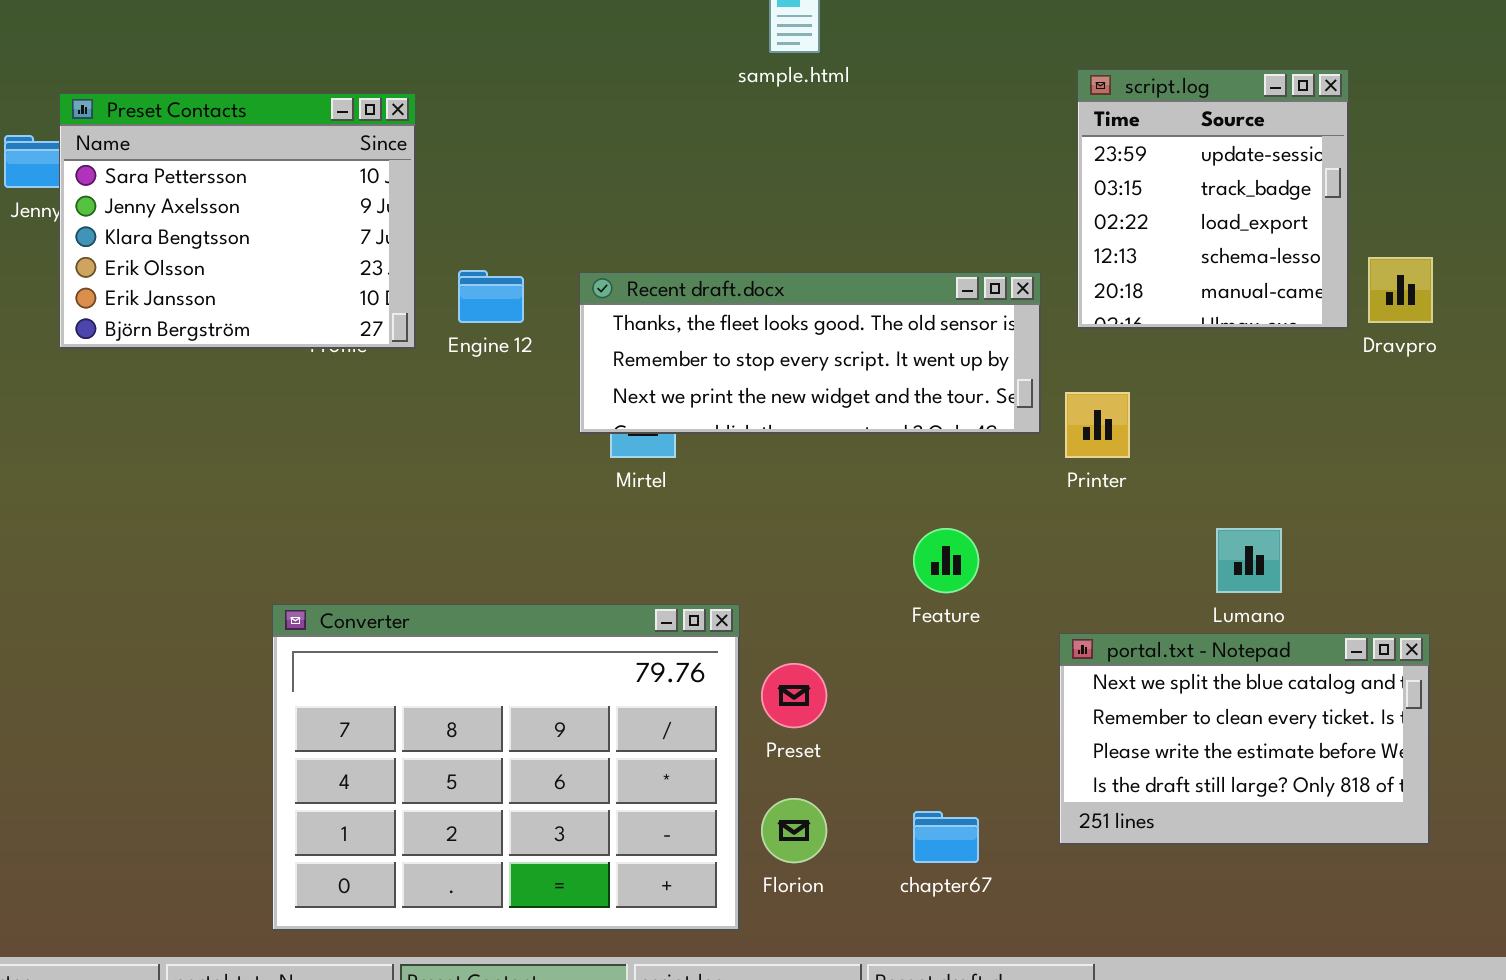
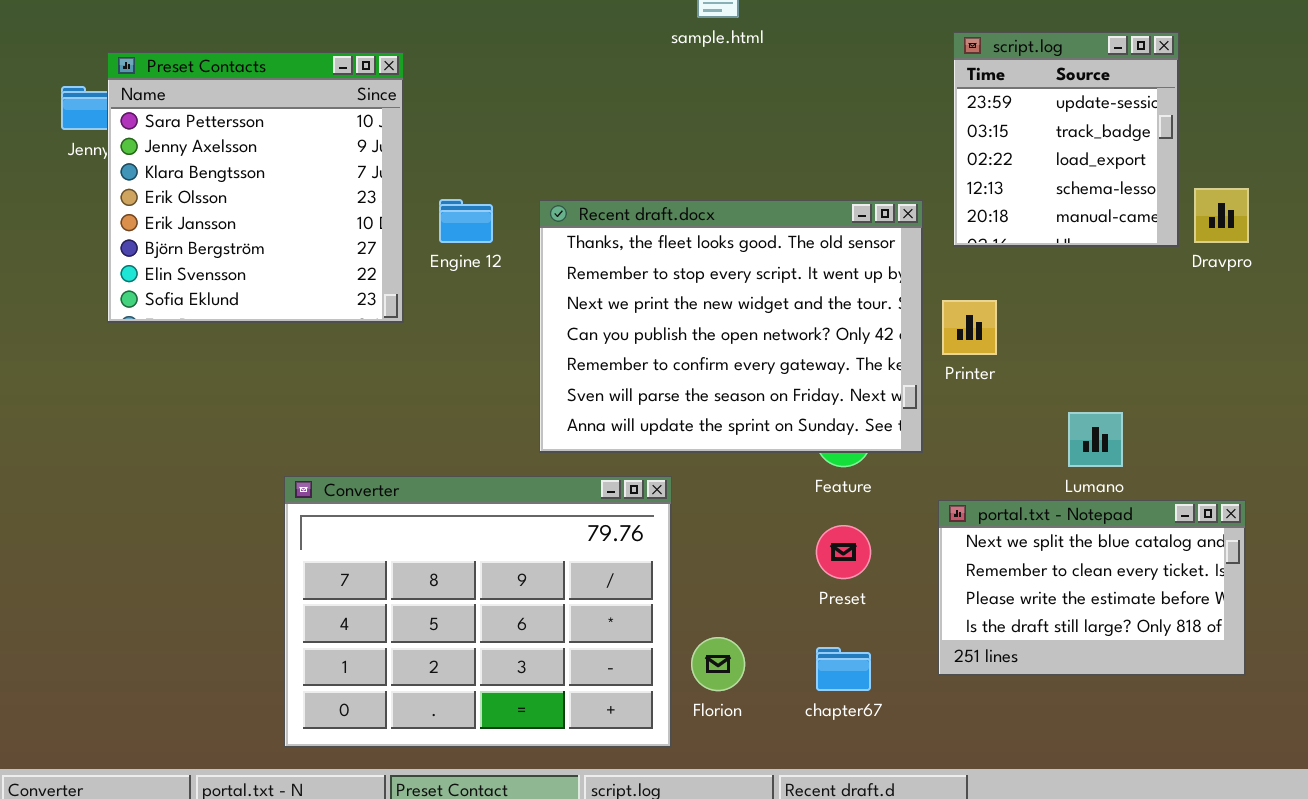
Preset Contacts: [59,93,416,349] -> [107,52,404,323], resized
Recent draft.docx: [579,272,1041,434] -> [539,200,923,453], resized
Preset: [761,663,827,728] -> [816,525,871,579], moved

